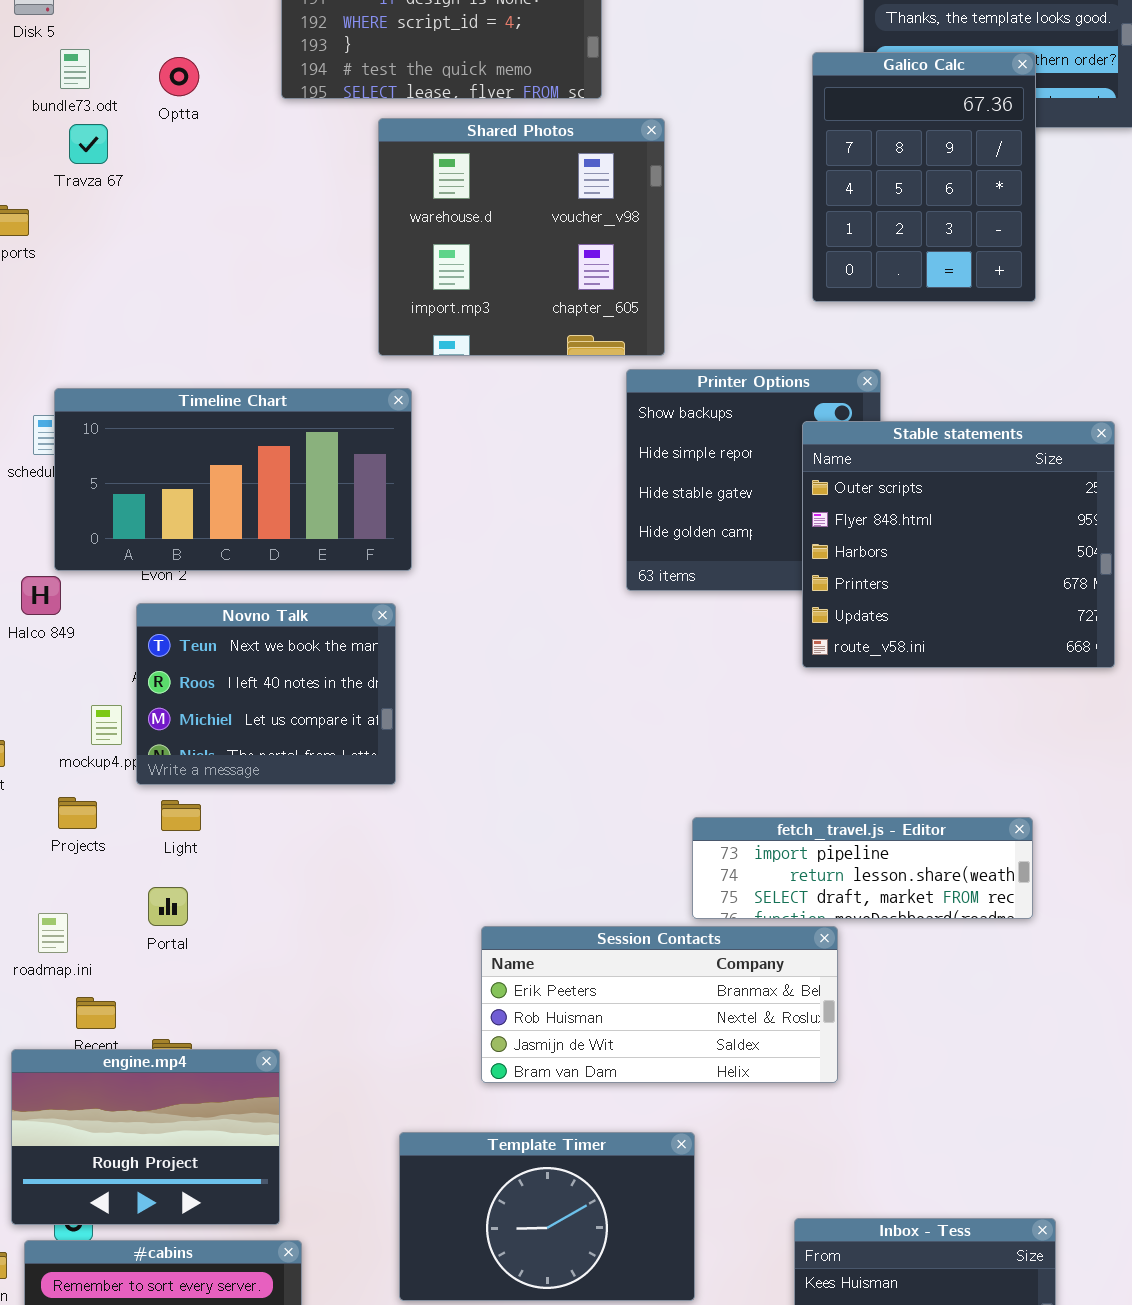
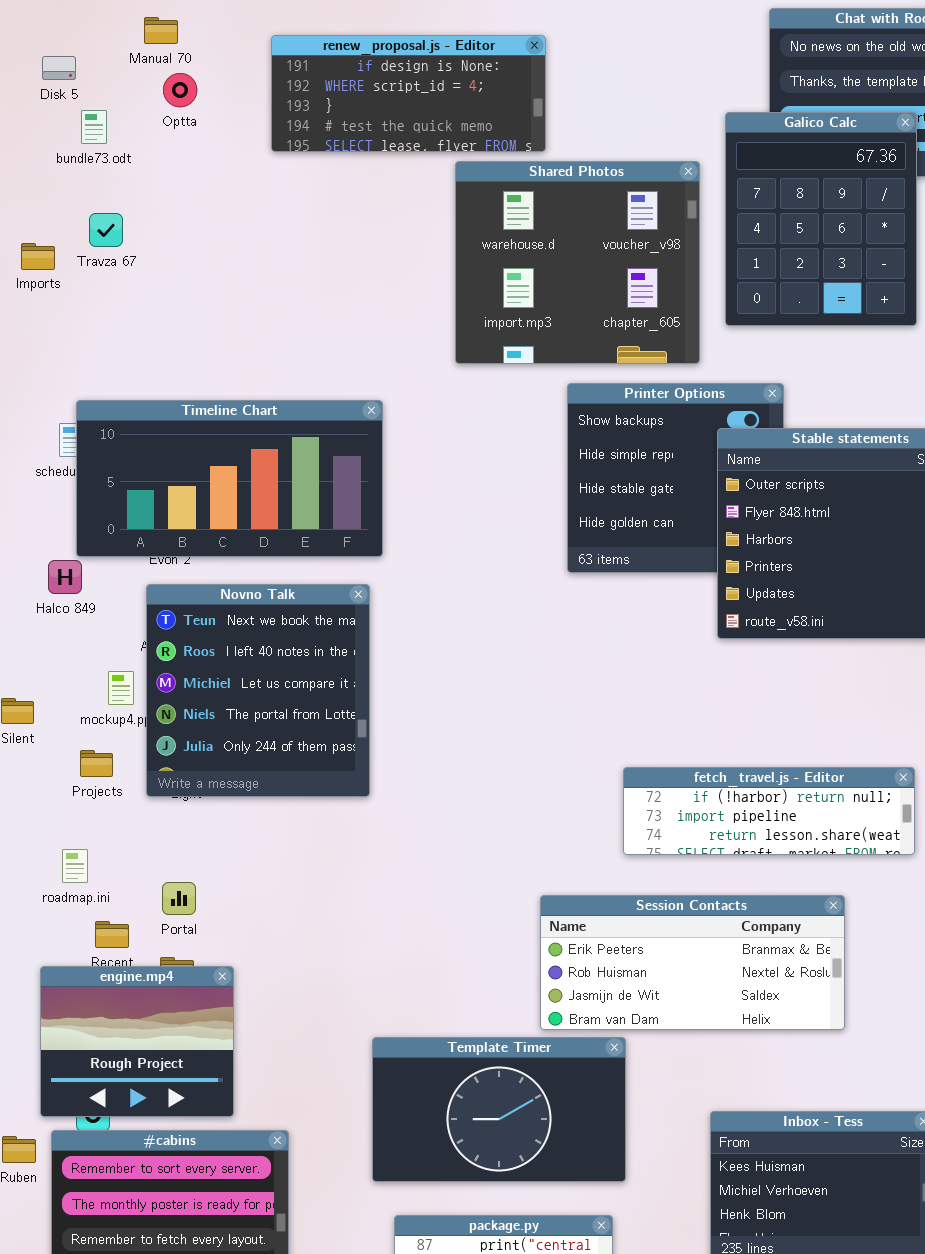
Optta: [159,57,199,96] -> [163,73,197,107], moved
Shared Photos: [378,118,665,356] -> [455,161,700,364], moved
Travza 67: [69,124,108,164] -> [89,213,123,247], moved
Novno Talk: [136,603,396,785] -> [146,584,370,797], resized
fetch_travel.js - Editor: [692,817,1033,919] -> [623,767,915,855], scrolled up 1 row
Portal: [148,887,188,926] -> [162,882,196,915], moved
Session Contacts: [481,926,838,1083] -> [540,895,845,1030], moved
engine.mp4: [11,1049,280,1225] -> [40,966,234,1117], resized

